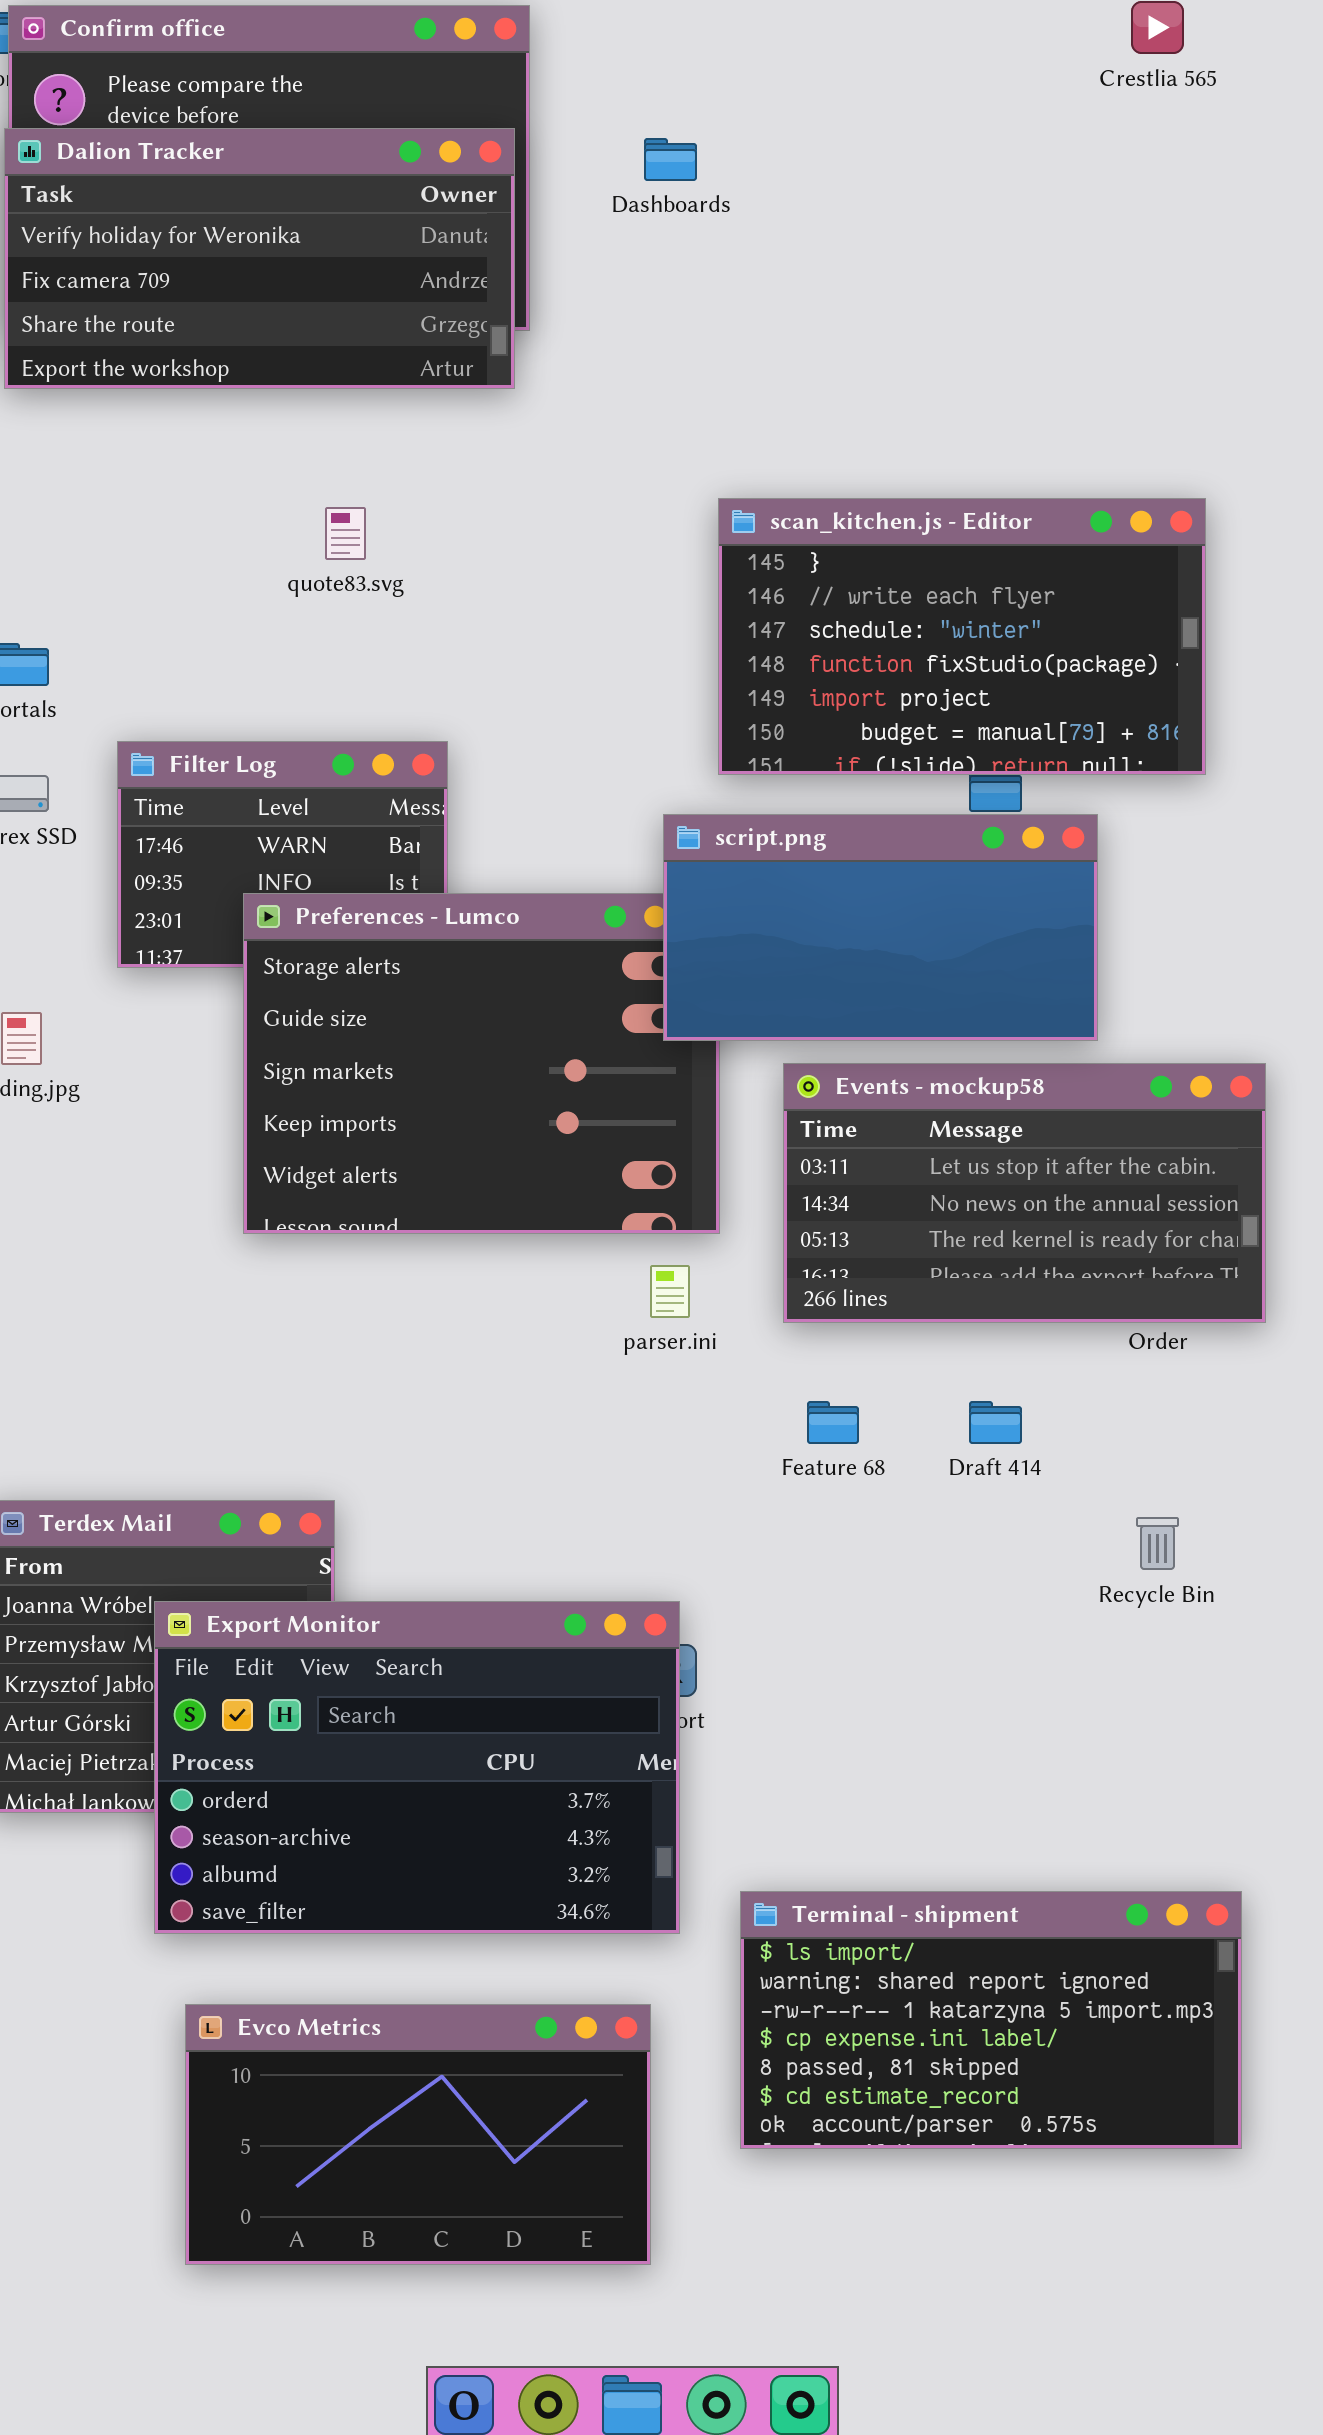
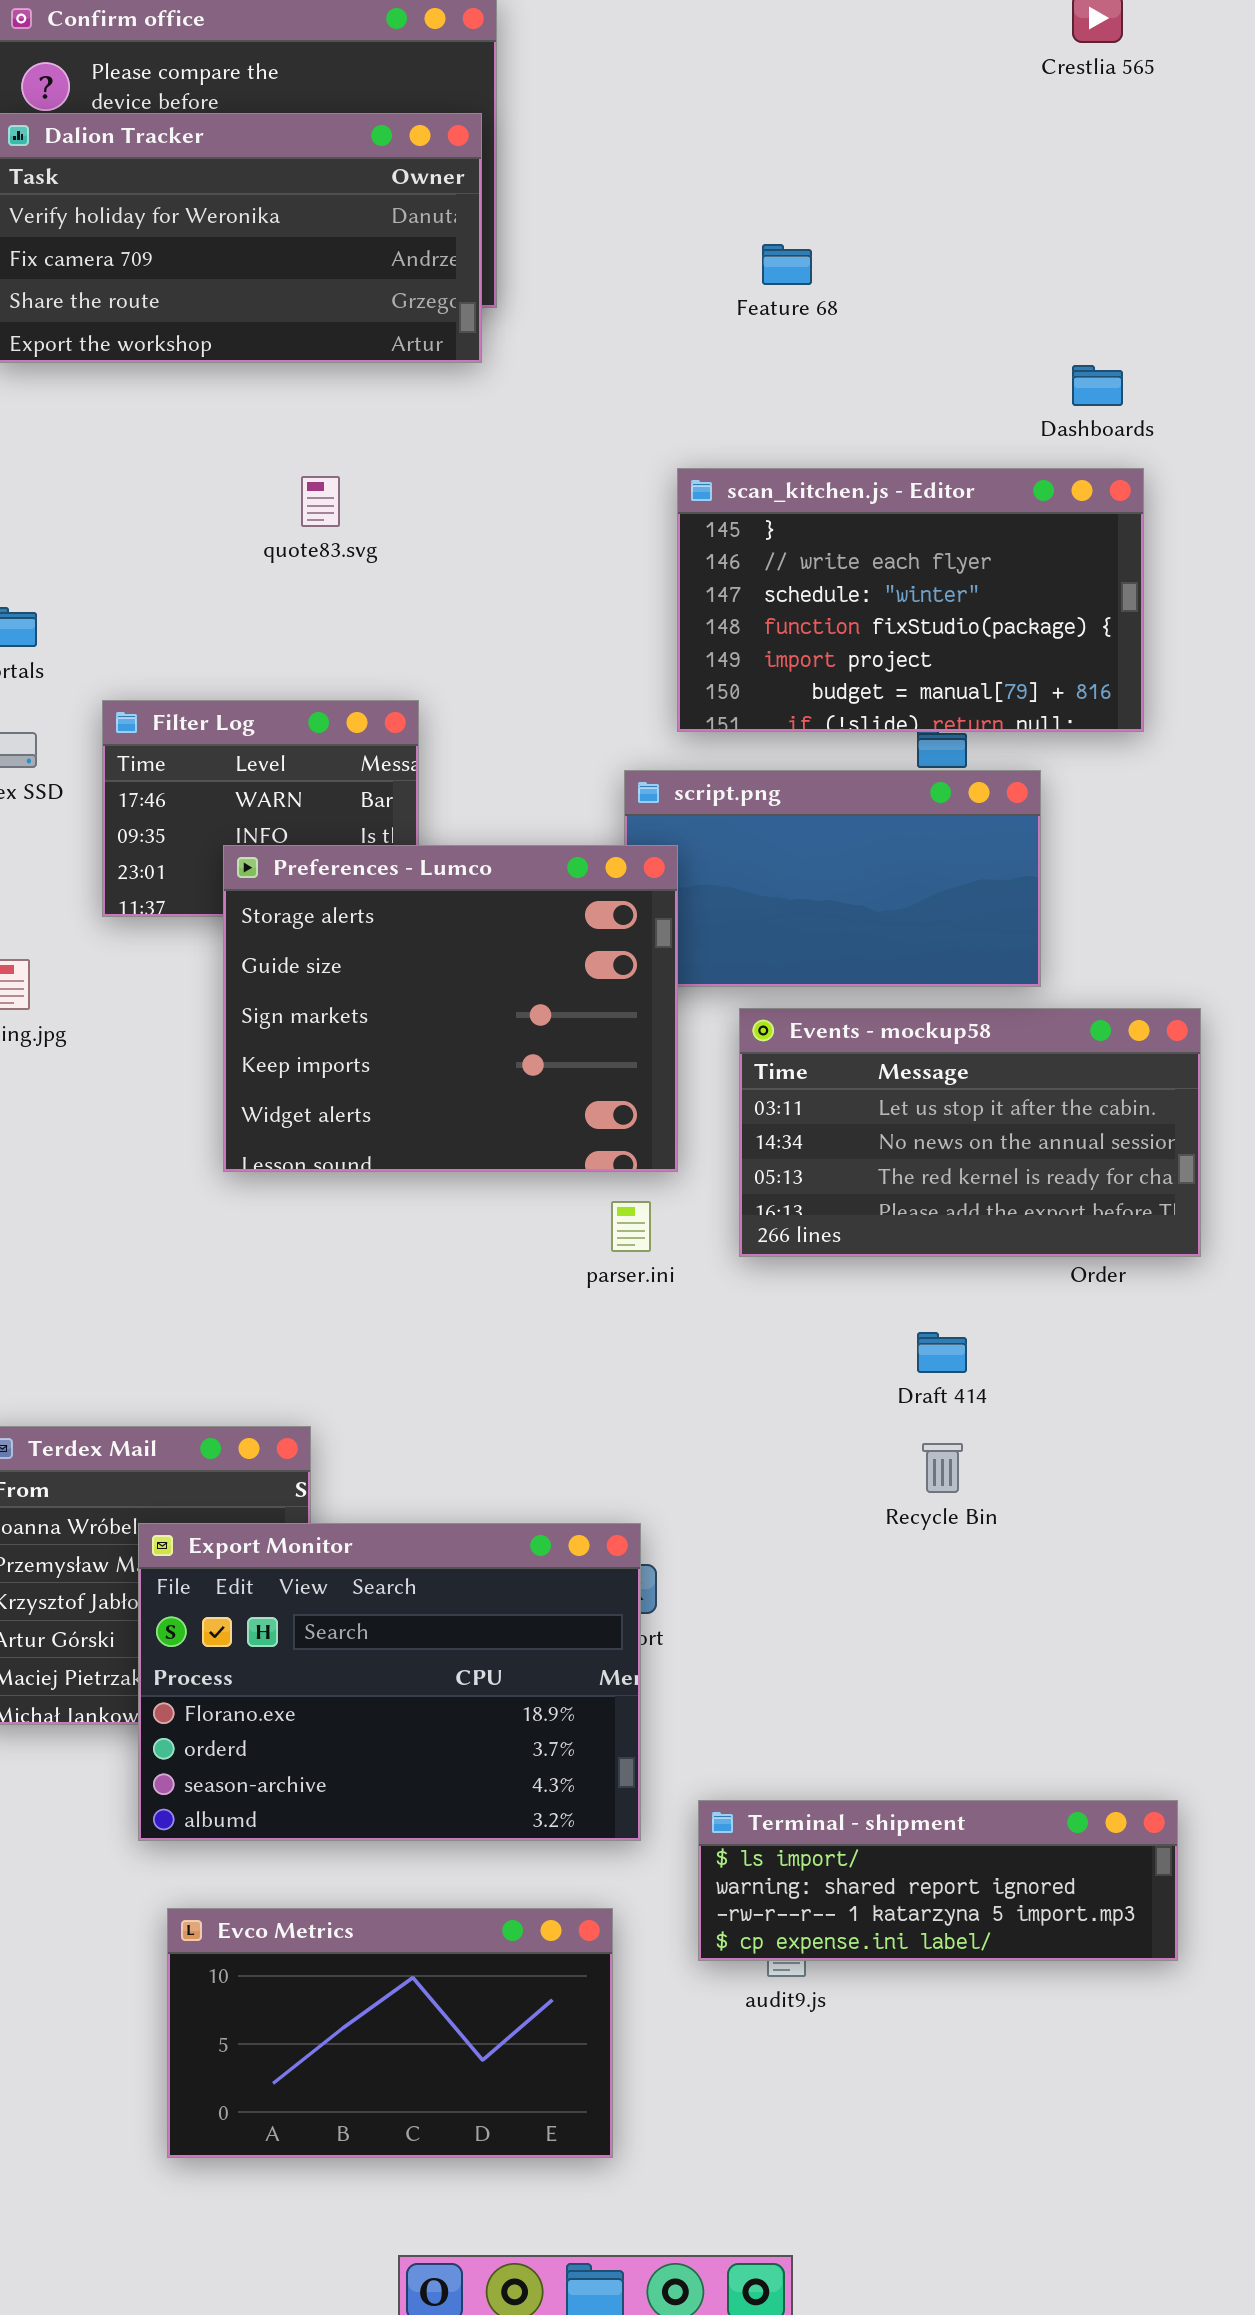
Dashboards: [644,138,697,181] -> [1072,365,1123,406], moved
Preferences - Lumco: [243,893,720,1234] -> [223,845,678,1172], raised
Feature 68: [807,1401,859,1444] -> [762,244,812,285], moved
Recycle Bin: [1136,1517,1179,1570] -> [922,1443,963,1493], moved
Export Monitor: [154,1601,680,1934] -> [138,1523,641,1841], scrolled up 1 row
Terminal - shipment: [740,1891,1242,2149] -> [698,1800,1178,1961], resized

